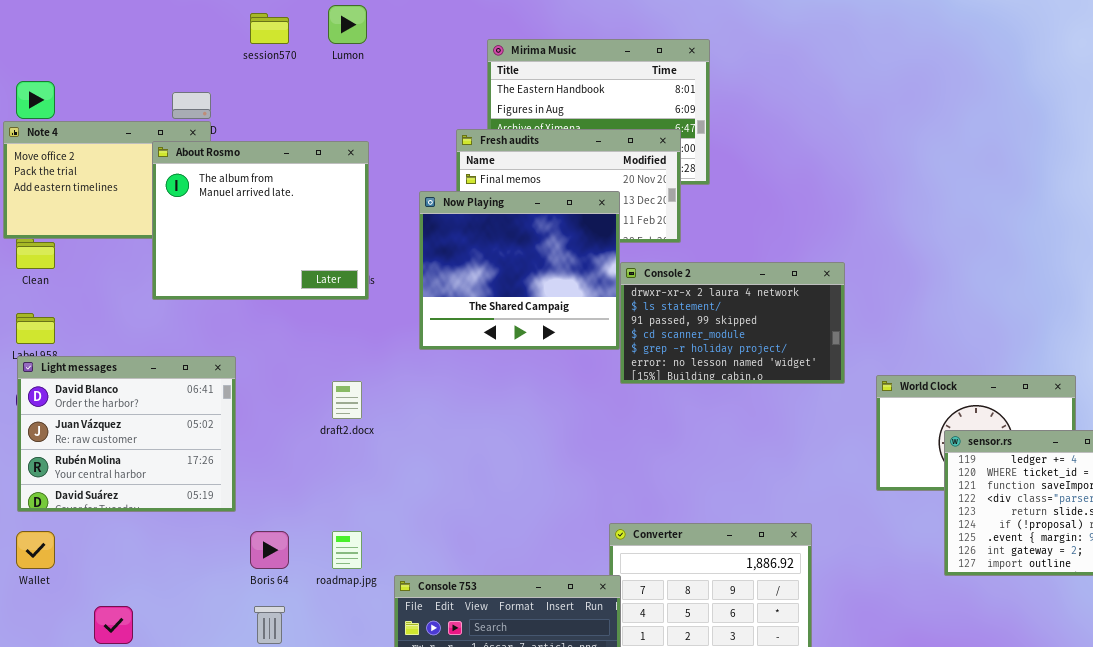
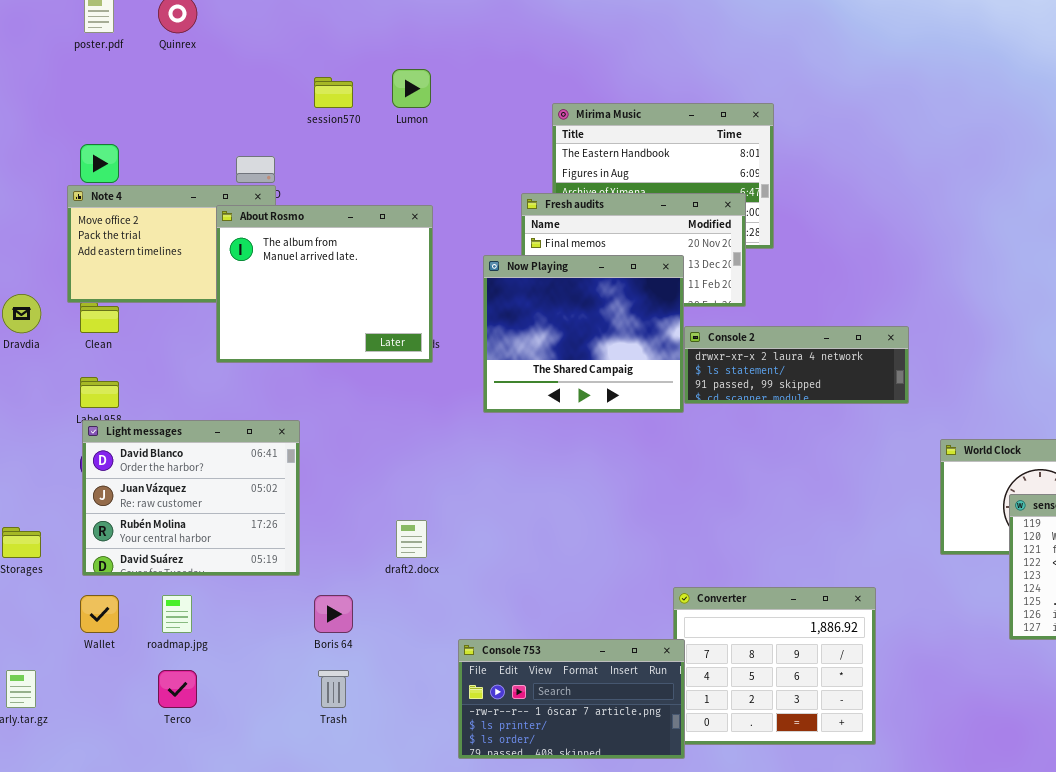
Console 2: [620,262,845,384] -> [684,326,909,404], resized
draft2.docx: [332,381,362,419] -> [396,520,427,558], moved
roadmap.jpg: [332,531,362,569] -> [162,595,192,633], moved

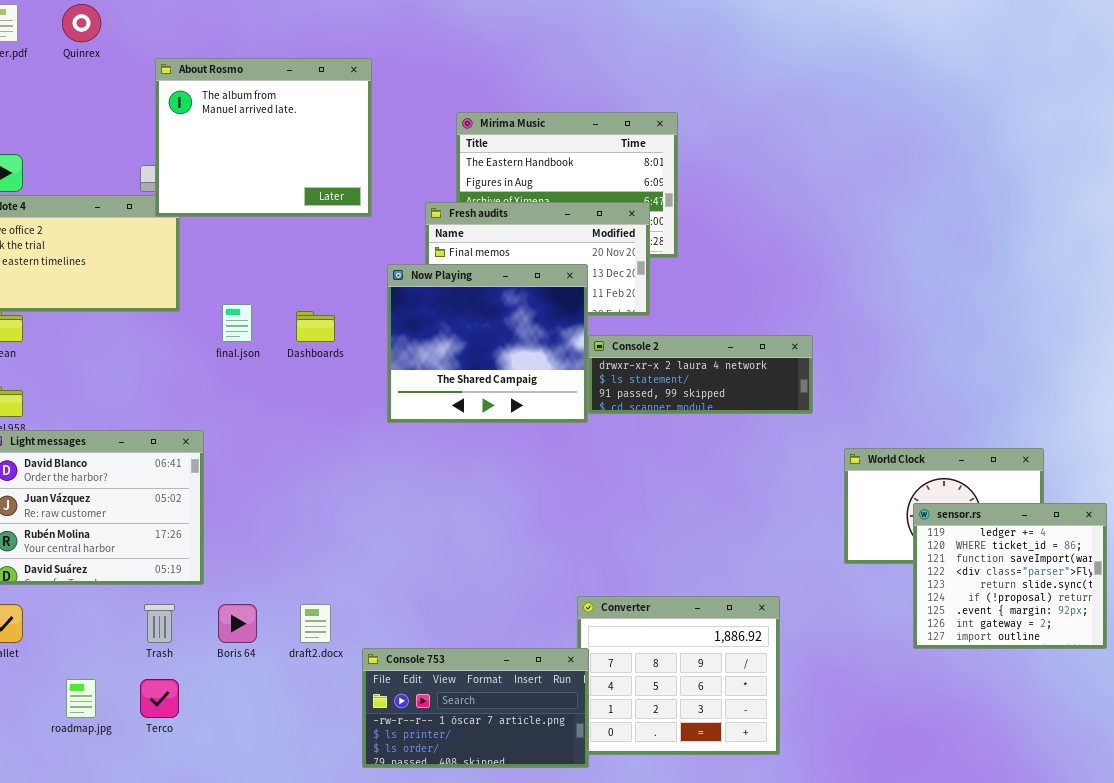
About Rosmo: [216,205,433,363] -> [155,58,372,217], moved
draft2.docx: [396,520,427,558] -> [300,604,331,643], moved
roadmap.jpg: [162,595,192,633] -> [66,679,96,718], moved
Terco: [158,670,197,708] -> [140,679,179,718], moved
Trash: [318,670,349,708] -> [144,604,175,643], moved

